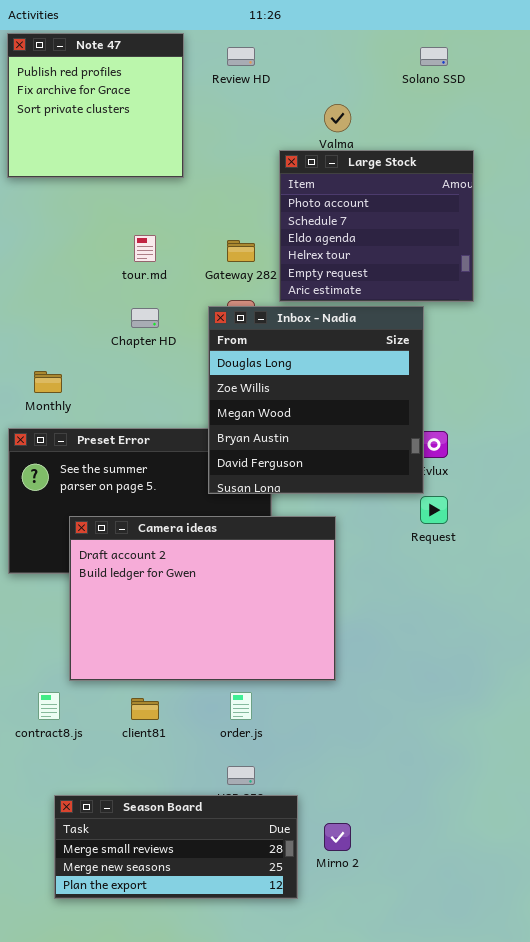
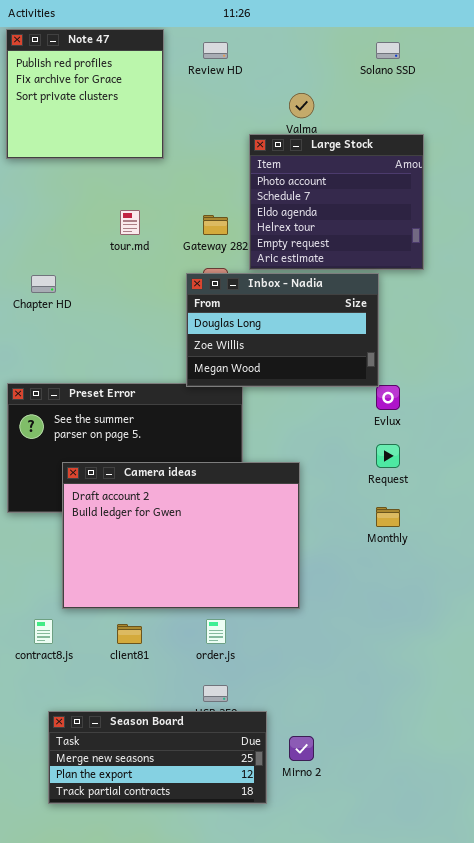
Inbox - Nadia: [208,306,424,494] -> [186,273,379,387], resized
Chapter HD: [131,308,159,328] -> [31,275,56,293], moved
Monthly: [34,371,62,393] -> [376,507,400,527], moved
Season Board: [54,795,298,899] -> [48,711,267,804], scrolled down 1 row

